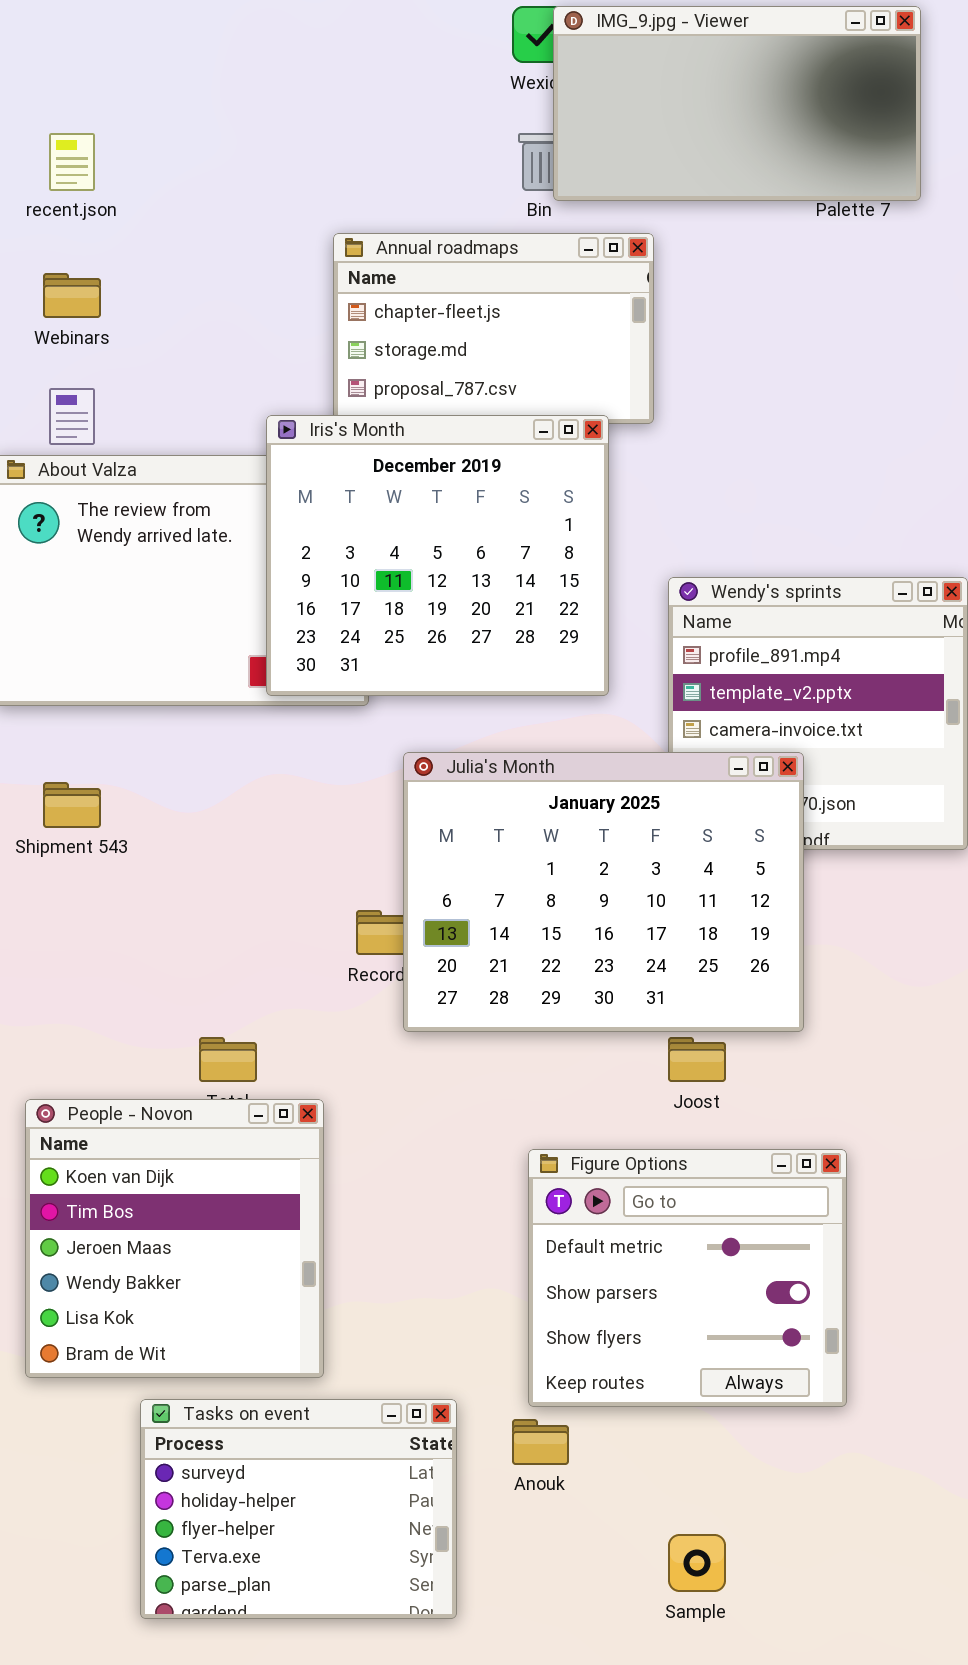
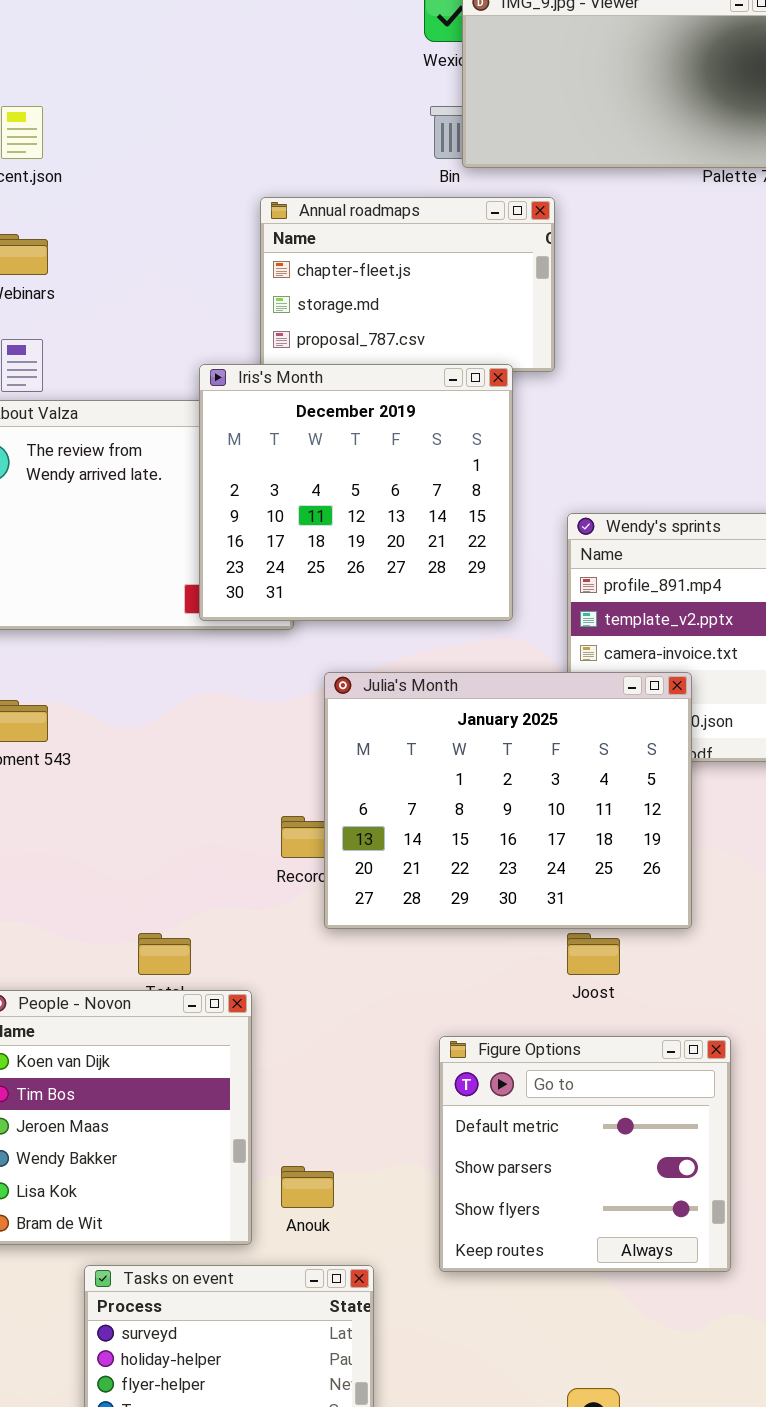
Anouk: [512,1419,569,1465] -> [281,1166,334,1208], moved

